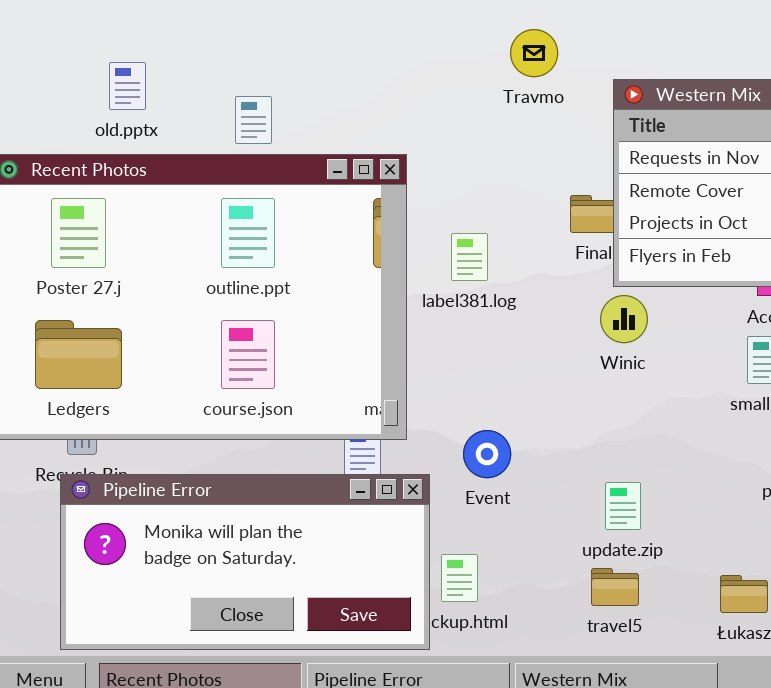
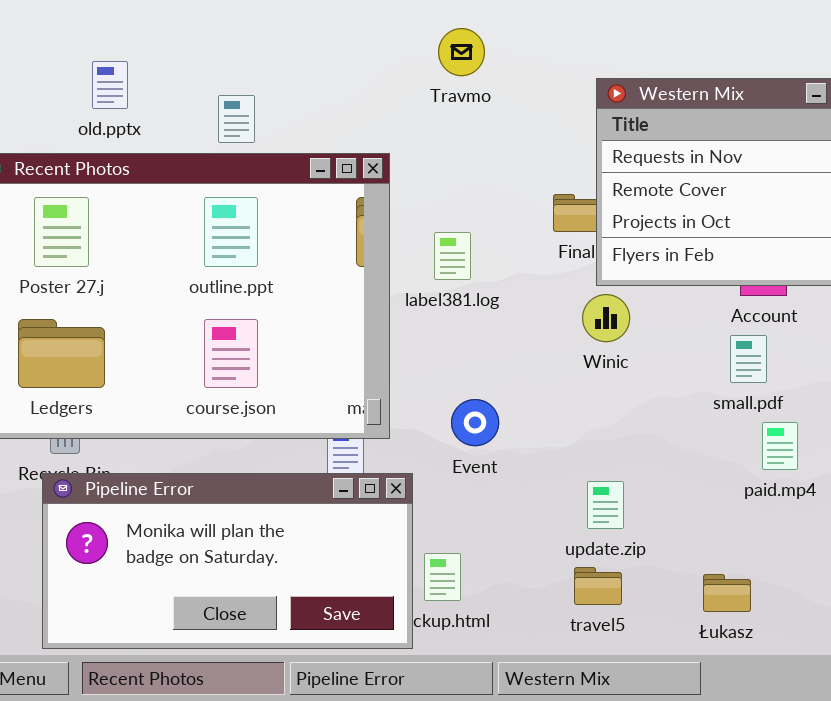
Travmo: [510,29,558,77] -> [438,28,485,76], moved
Event: [463,430,511,478] -> [451,399,499,446], moved

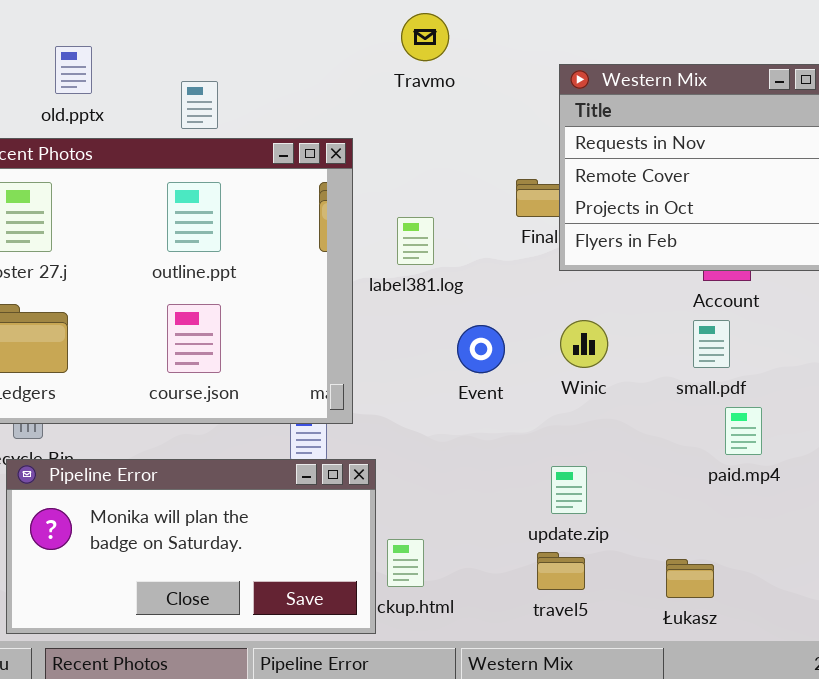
Winic: [582,294,630,342] -> [560,320,608,368], moved
Event: [451,399,499,446] -> [457,325,505,373], moved

